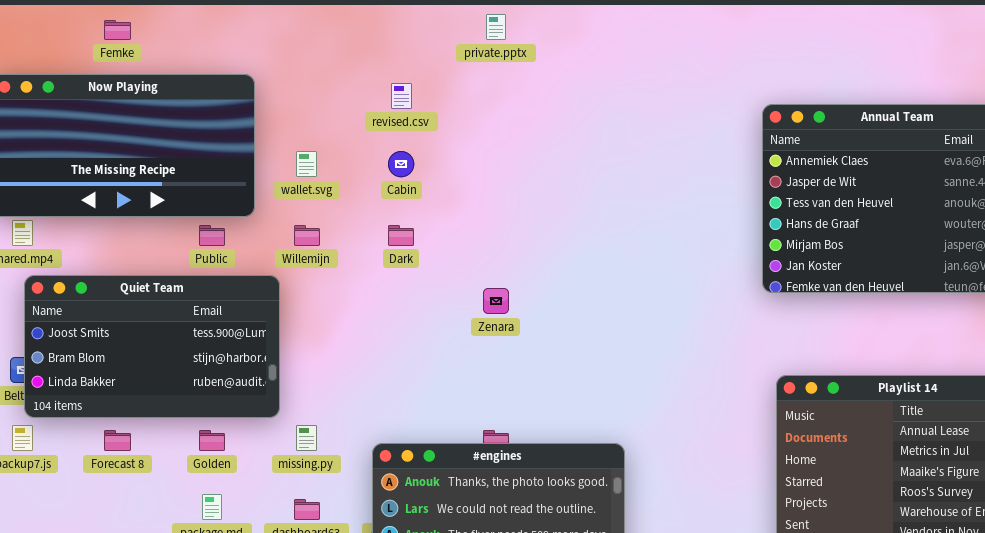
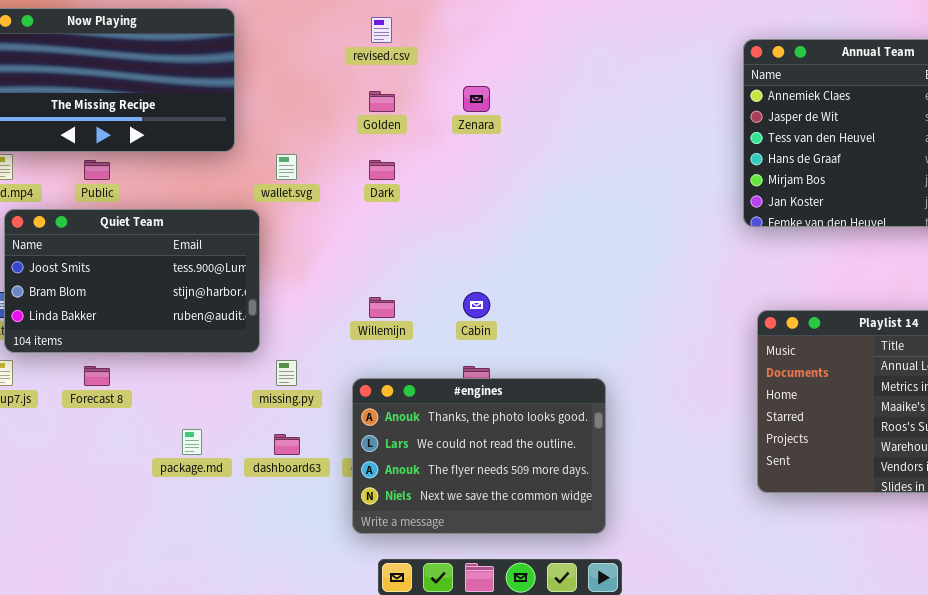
wallet.svg: [296,151,317,177] -> [276,154,297,180], moved
Cabin: [388,151,414,177] -> [463,292,490,318], moved
Public: [199,225,225,246] -> [84,160,110,180], moved
Willemijn: [294,225,320,246] -> [369,297,395,318], moved
Zenara: [483,288,509,314] -> [463,86,490,112], moved
Golden: [199,430,225,451] -> [369,91,395,112], moved

